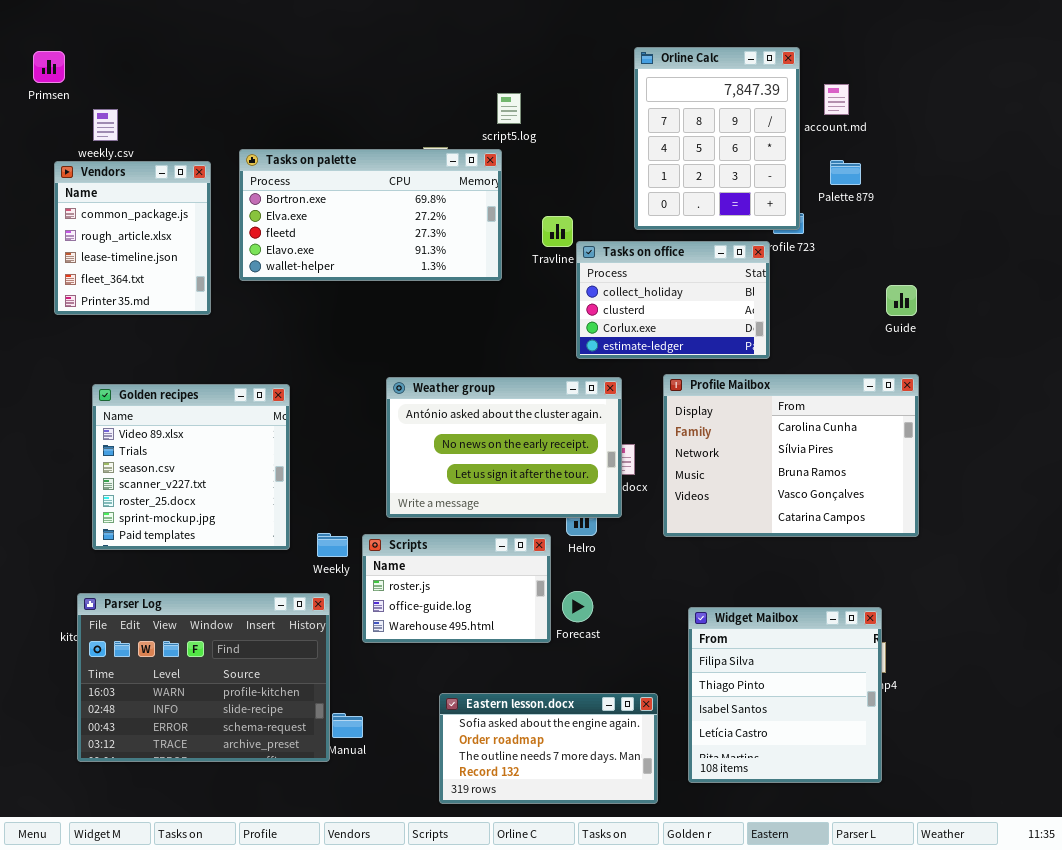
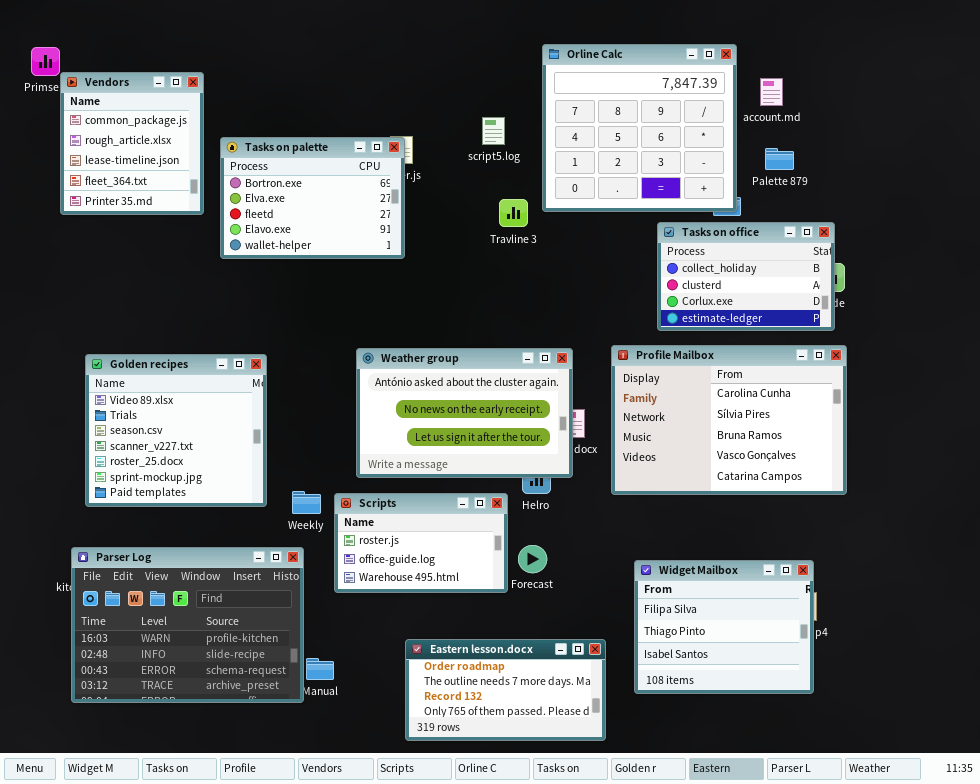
Orline Calc: [634,47,800,230] -> [542,44,737,212], resized
script5.log: [497,93,521,124] -> [482,117,505,145], moved
Tasks on palette: [239,149,502,281] -> [220,137,405,259], resized
Vendors: [54,161,211,315] -> [60,72,204,215], moved
Tasks on office: [576,241,770,359] -> [657,222,835,331], moved
Widget Mailbox: [688,607,882,783] -> [634,560,814,694], resized
Eastern lesson.docx: [439,693,658,804] -> [405,639,606,741], scrolled down 1 row

